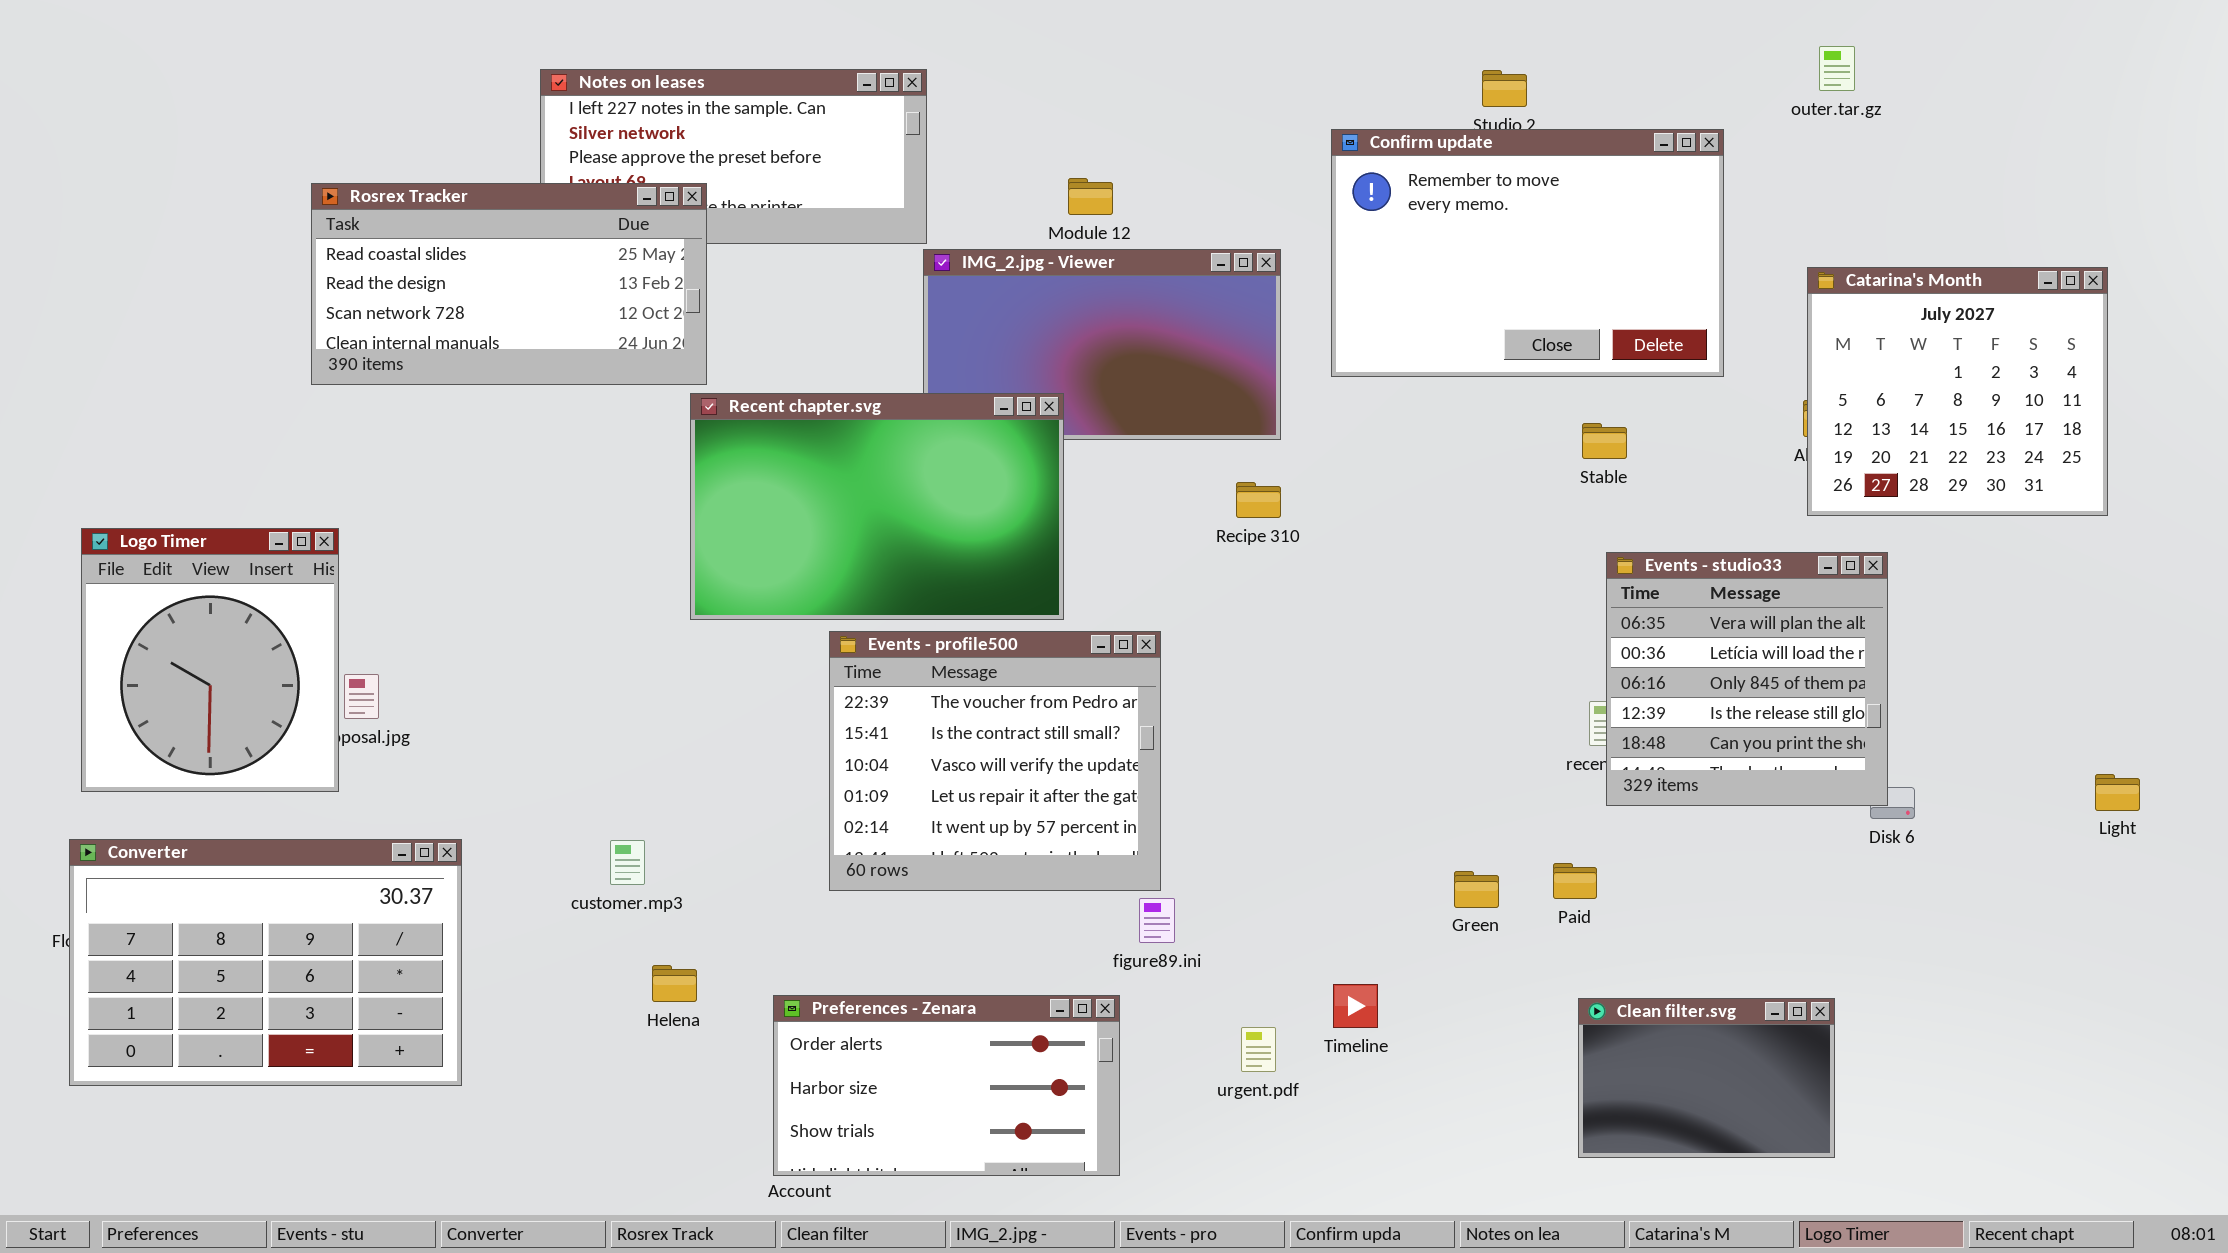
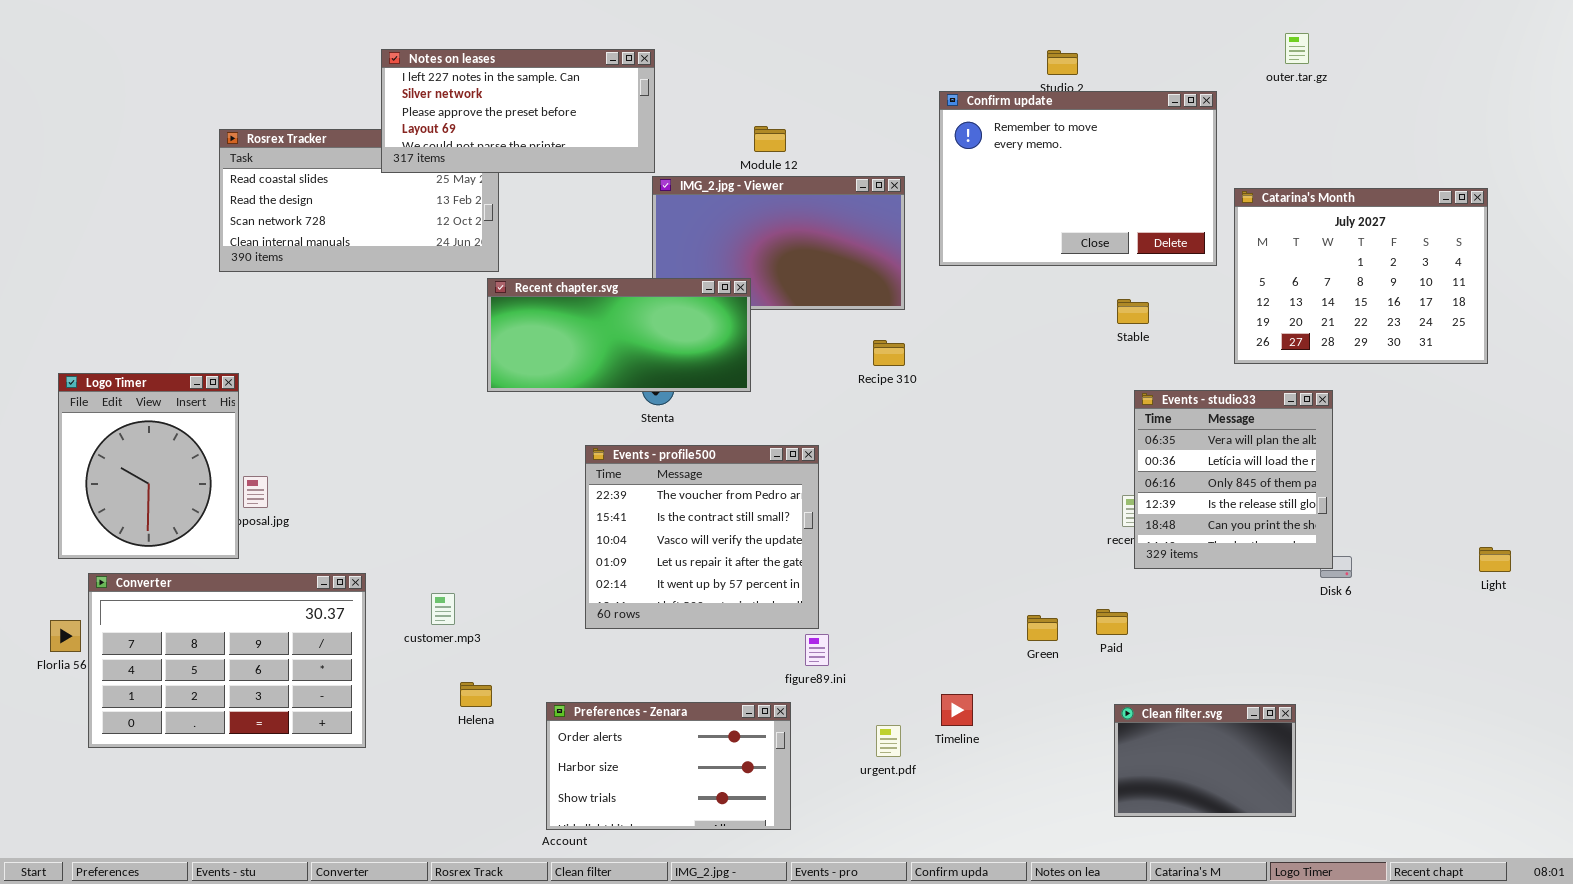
Notes on leases: [540,69,927,244] -> [381,49,655,173], raised
Catarina's Month: [1807,267,2108,516] -> [1234,188,1488,364], resized
Recent chapter.svg: [690,393,1064,620] -> [487,278,751,392], resized
Converter: [69,839,462,1086] -> [88,573,366,748], moved

